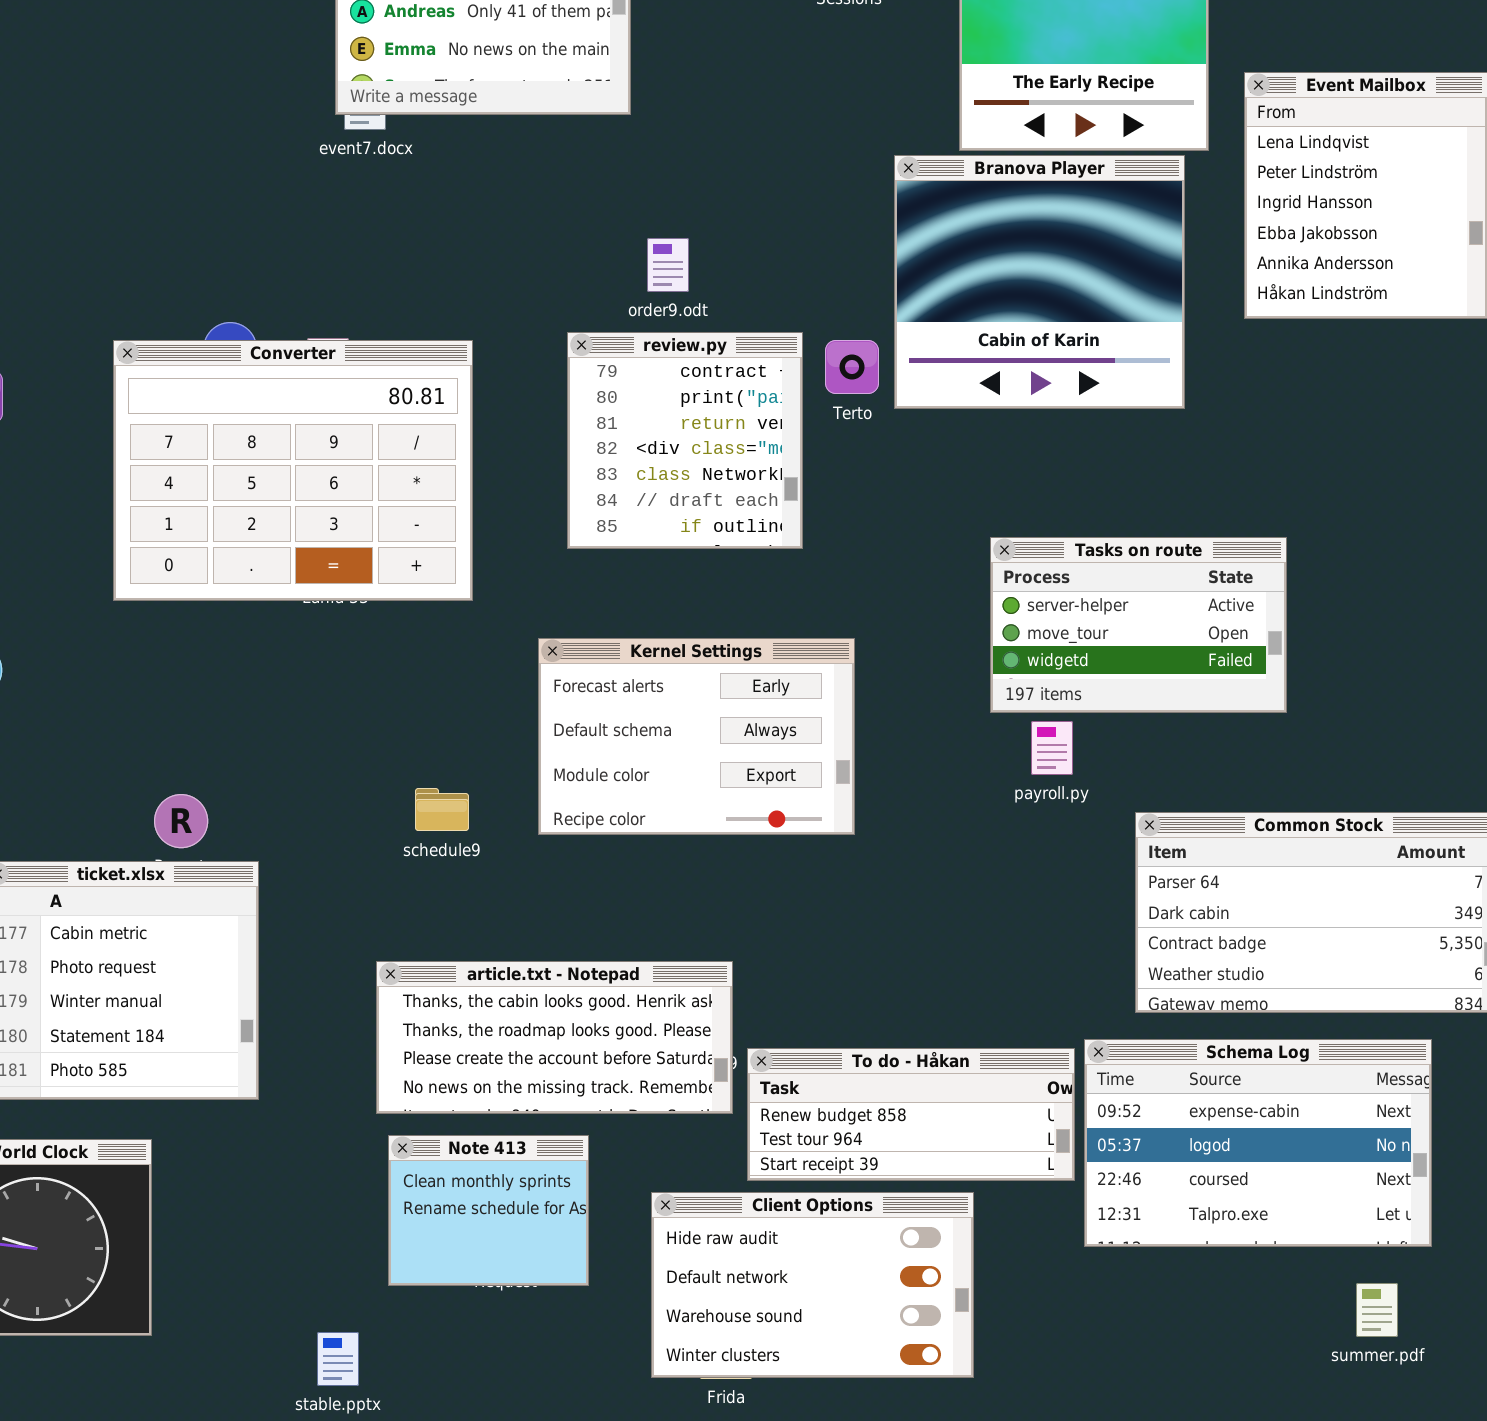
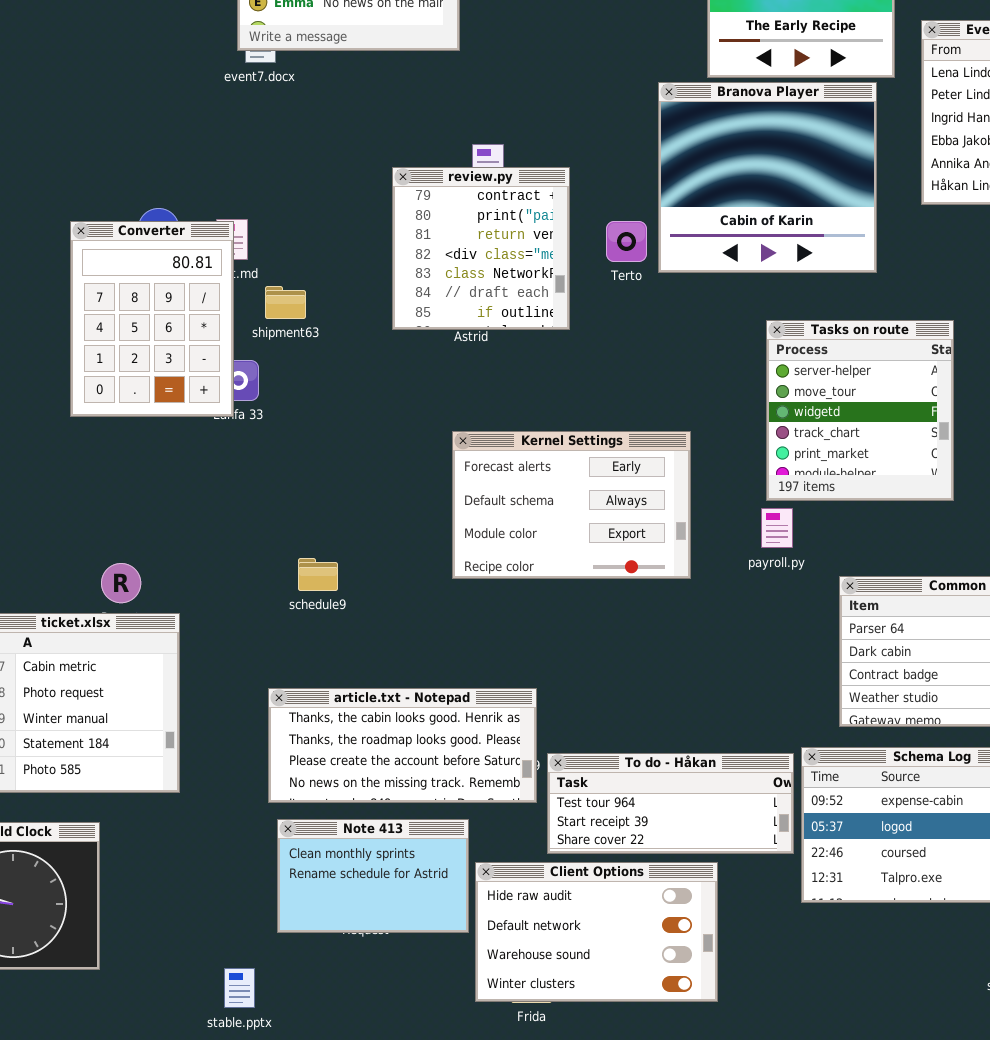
review.py: [567,332,803,549] -> [392,167,570,330], moved
Converter: [113,340,473,601] -> [70,221,234,417], resized
Tasks on route: [990,537,1287,713] -> [766,320,954,501], resized
Kernel Settings: [538,638,855,835] -> [452,431,691,579], moved
To do - Håkan: [747,1048,1075,1181] -> [547,753,794,854], scrolled down 1 row
Note 413: [388,1135,589,1286] -> [277,819,469,933], resized

